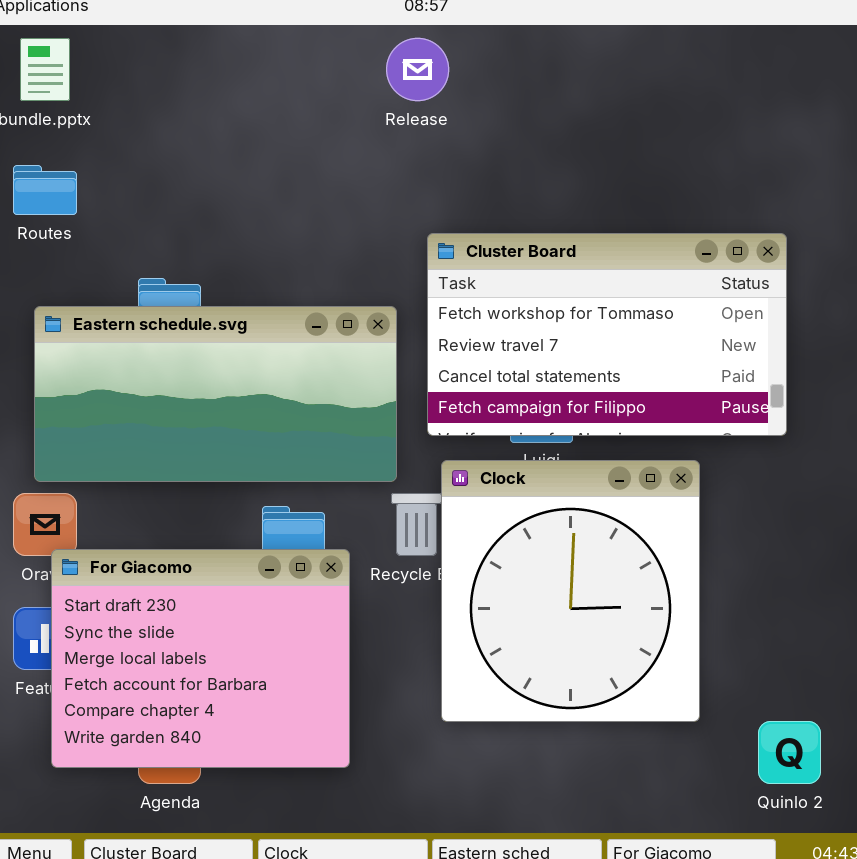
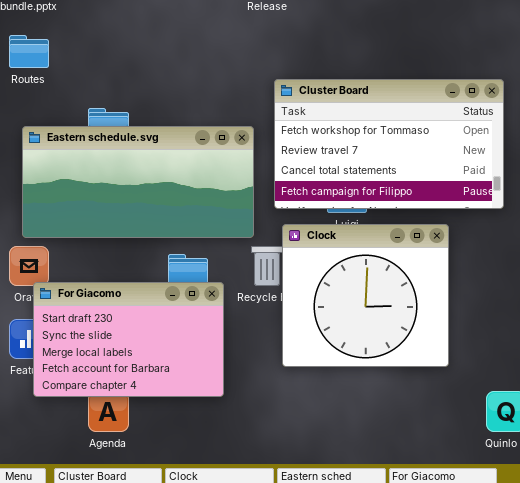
Clock: [441,460,700,722] -> [282,224,449,367], resized
For Giacomo: [51,549,350,768] -> [33,282,224,397], resized

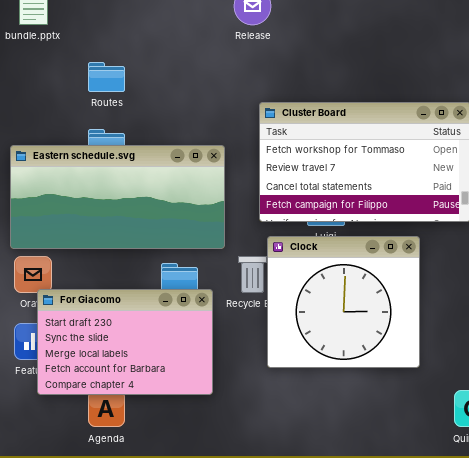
Routes: [9,35,49,68] -> [88,62,125,92], moved
Eastern schedule.svg: [22,126,254,238] -> [10,145,225,249], moved

